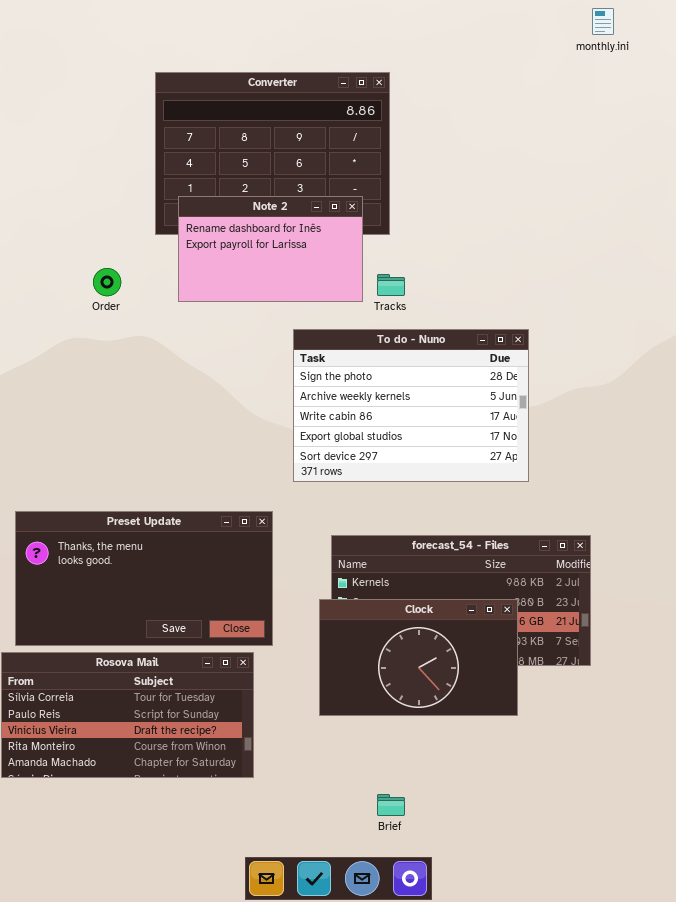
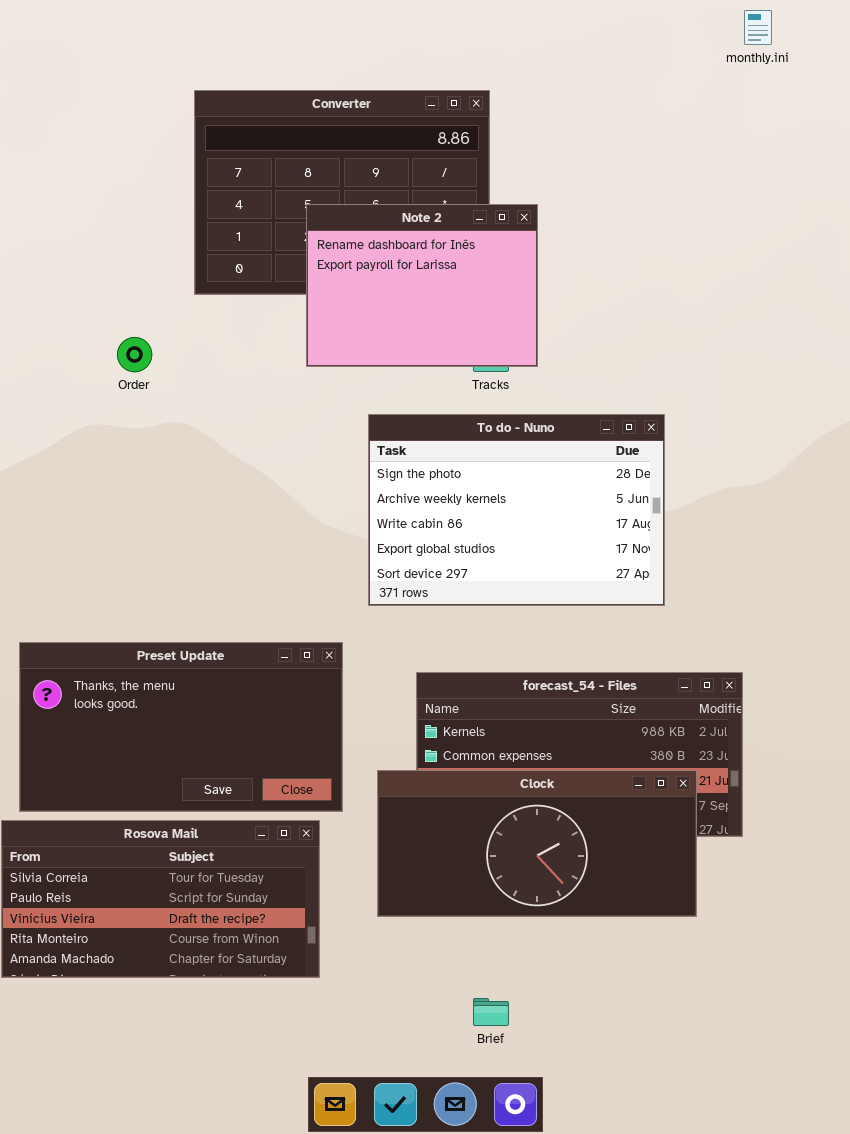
Note 2: [178,196,363,302] -> [306,204,538,367], moved, resized
Clock: [319,599,518,716] -> [377,770,697,917], moved, resized

